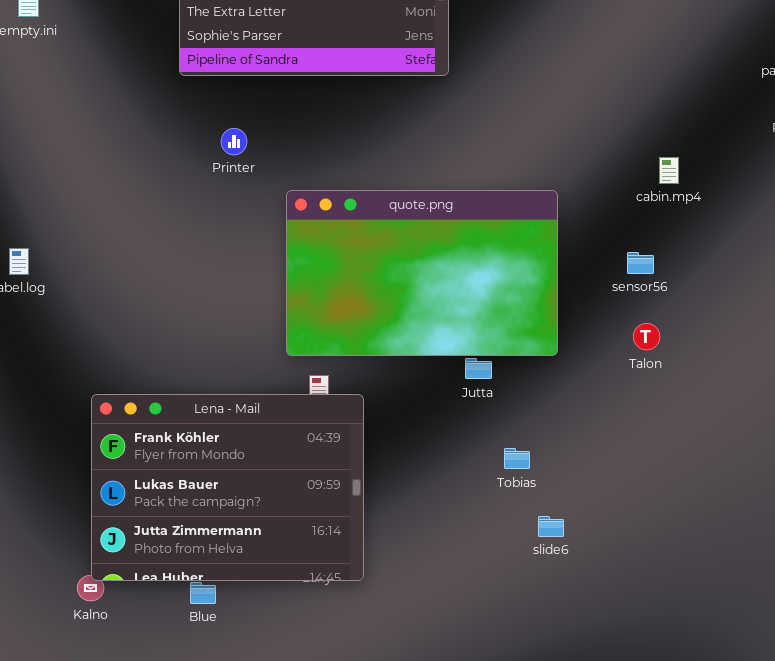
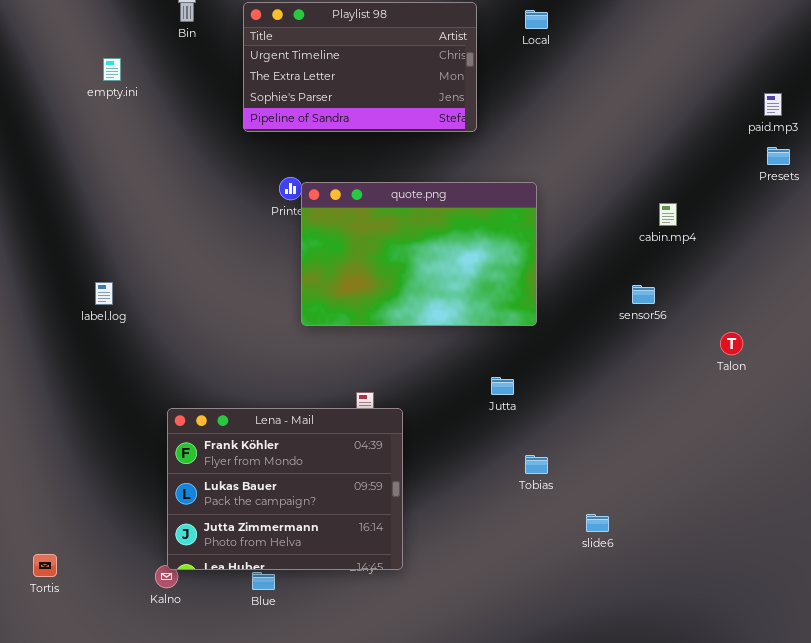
quote.png: [286,190,558,356] -> [301,182,537,326], moved
Talon: [633,323,660,350] -> [720,332,743,355], moved
slide6: [538,516,564,537] -> [586,514,609,532], moved

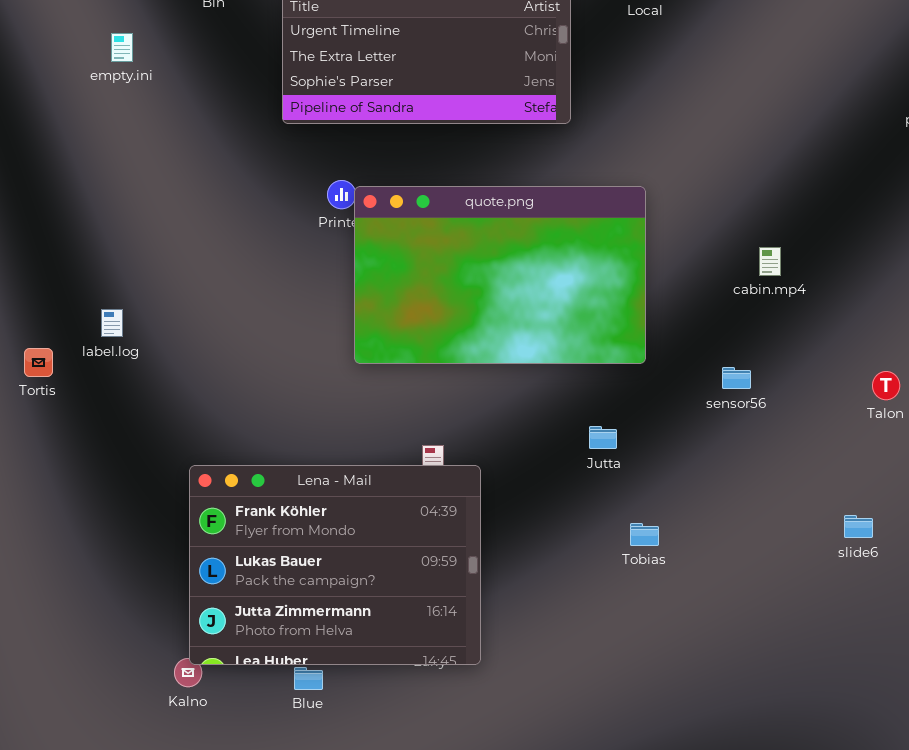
cabin.mp4: [659,203,677,226] -> [759,247,781,276], moved
sensor56: [632,285,655,304] -> [722,367,751,389], moved
slide6: [586,514,609,532] -> [844,515,873,538], moved
Tortis: [33,554,57,577] -> [24,348,53,377], moved

